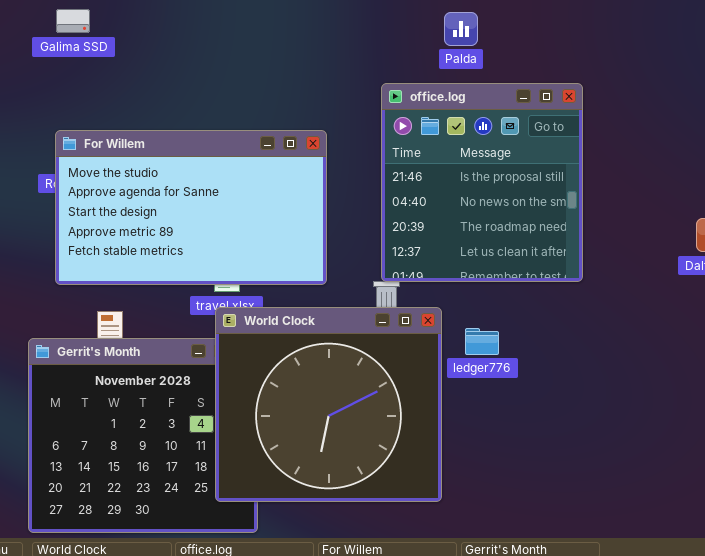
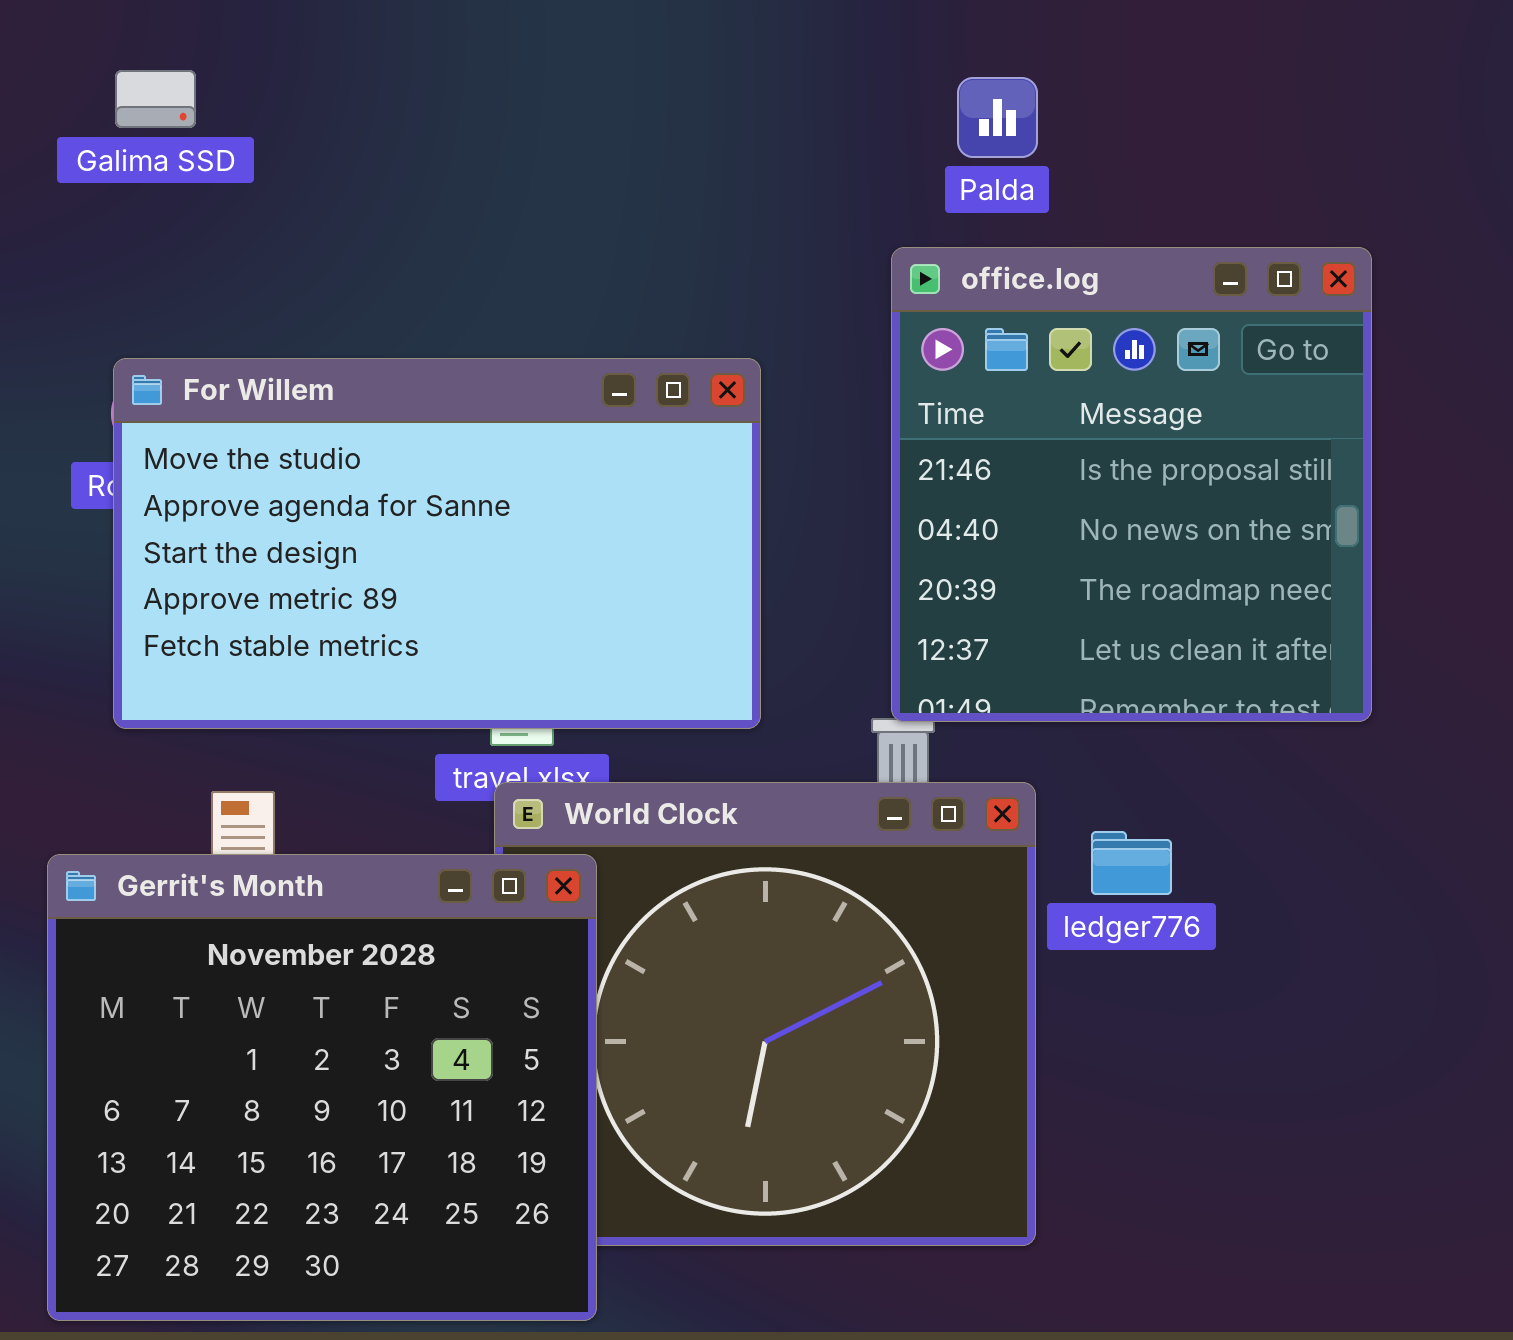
Palda: [444,12,478,46] -> [957,77,1038,158], moved
Gerrit's Month: [28,338,258,533] -> [47,854,597,1321], raised

